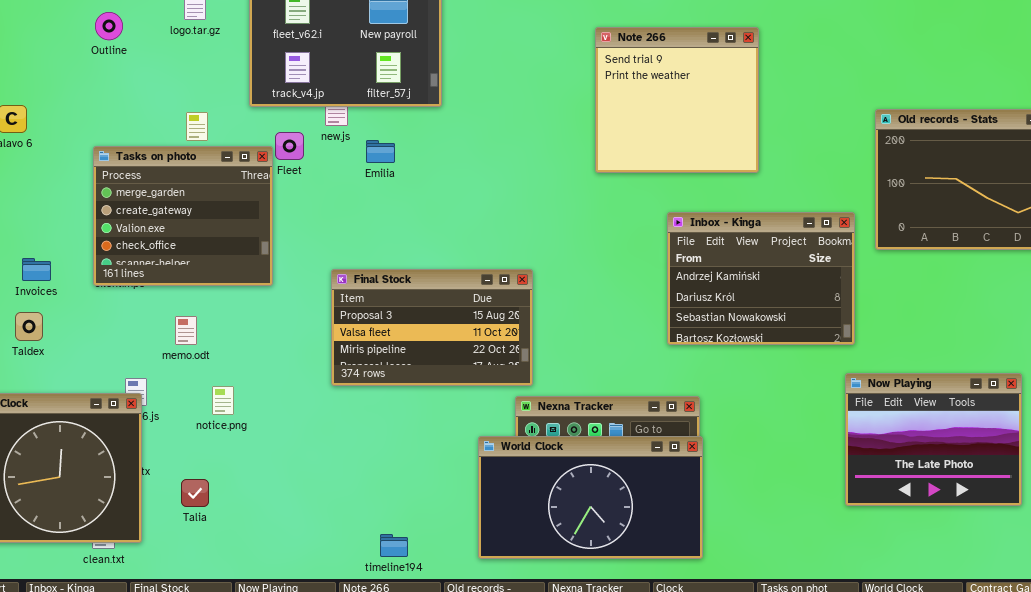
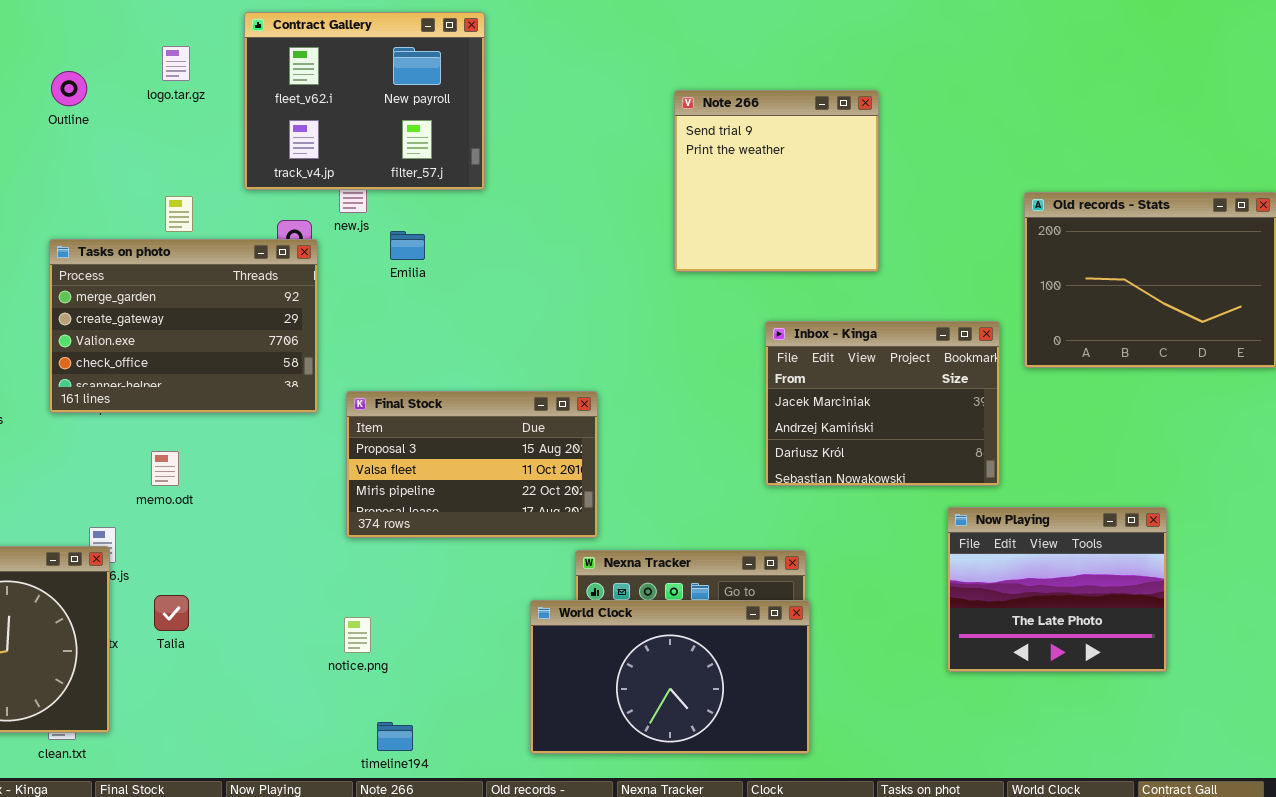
Tasks on photo: [93,146,273,286] -> [49,239,318,413], resized
Inbox - Kinga: [667,212,855,345] -> [765,321,1000,486], scrolled up 1 row
Now Playing: [845,373,1022,506] -> [947,507,1167,672], moved
notice.png: [212,386,234,415] -> [344,617,371,653], moved
Talia: [181,479,209,507] -> [154,595,189,631], moved
timeline194: [380,534,408,557] -> [377,722,413,751], moved

